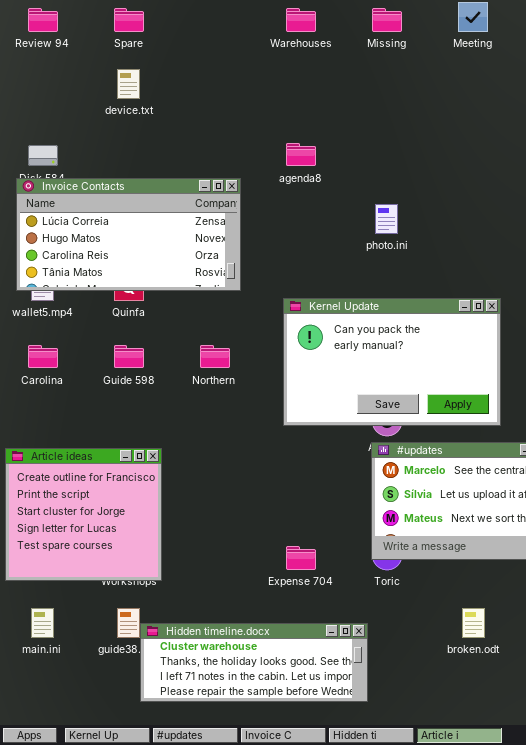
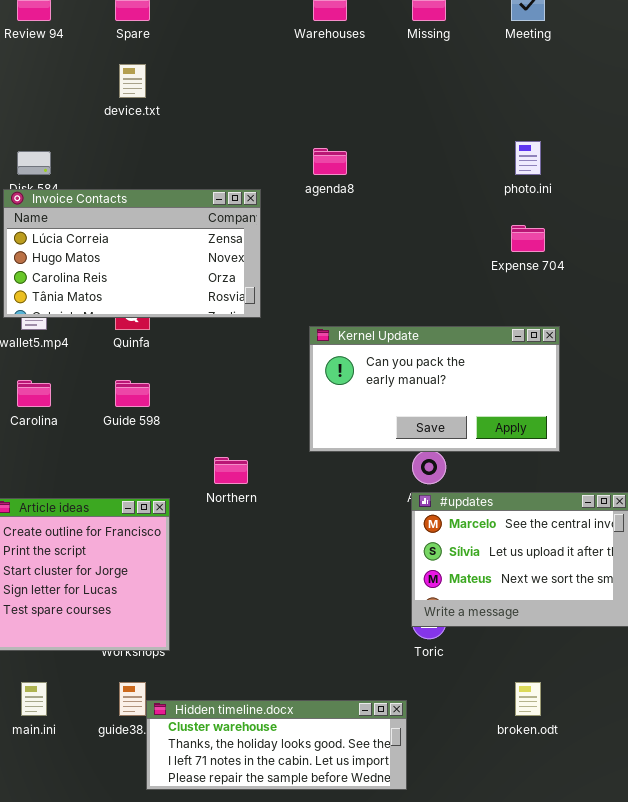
photo.ini: [375,204,398,234] -> [515,141,541,175], moved
Kernel Update: [283,298,501,426] -> [309,326,560,452], resized
Northern: [200,345,230,368] -> [214,457,248,484], moved
Expense 704: [286,546,316,570] -> [511,225,545,252], moved

